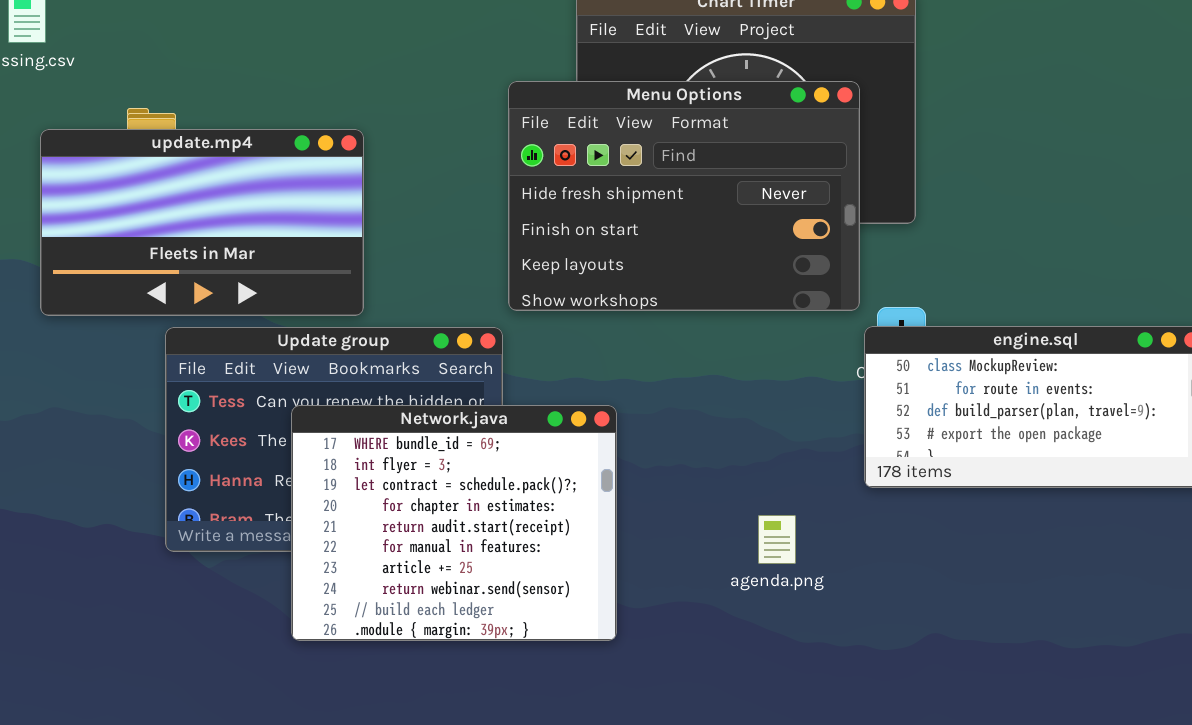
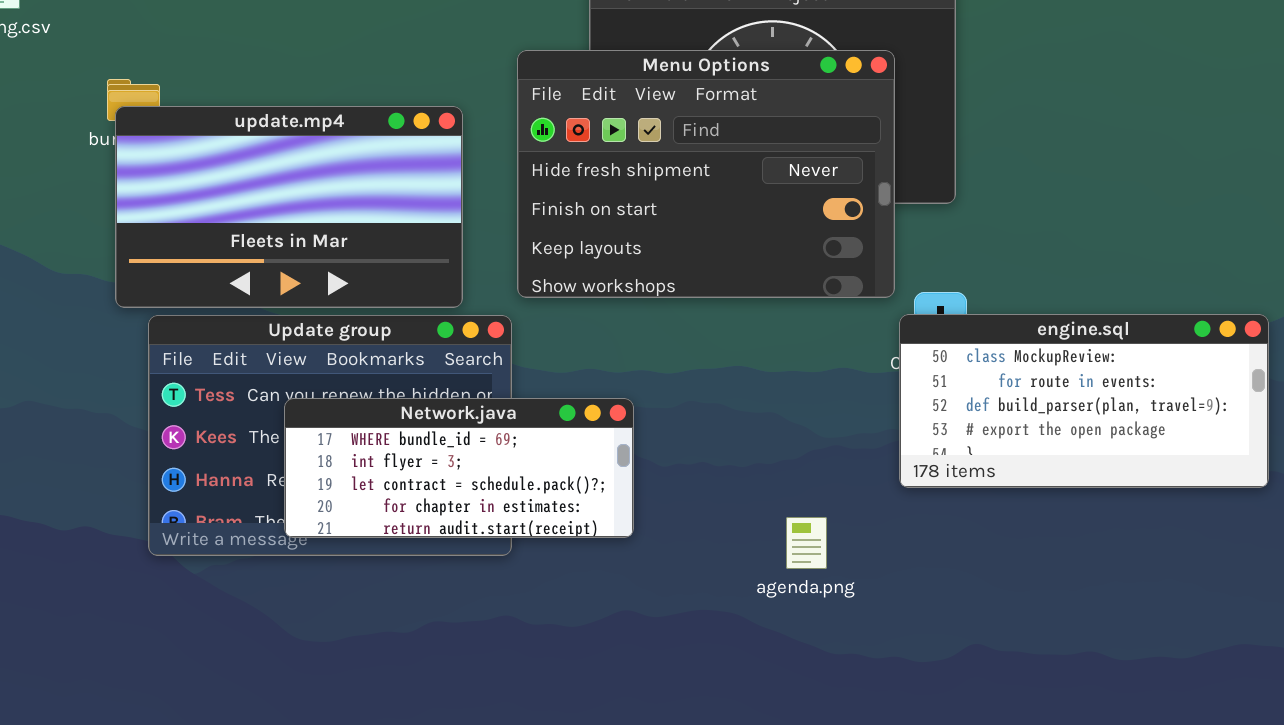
update.mp4: [40,129,364,316] -> [115,106,463,308], moved
Network.java: [291,405,617,641] -> [284,398,634,538], resized

